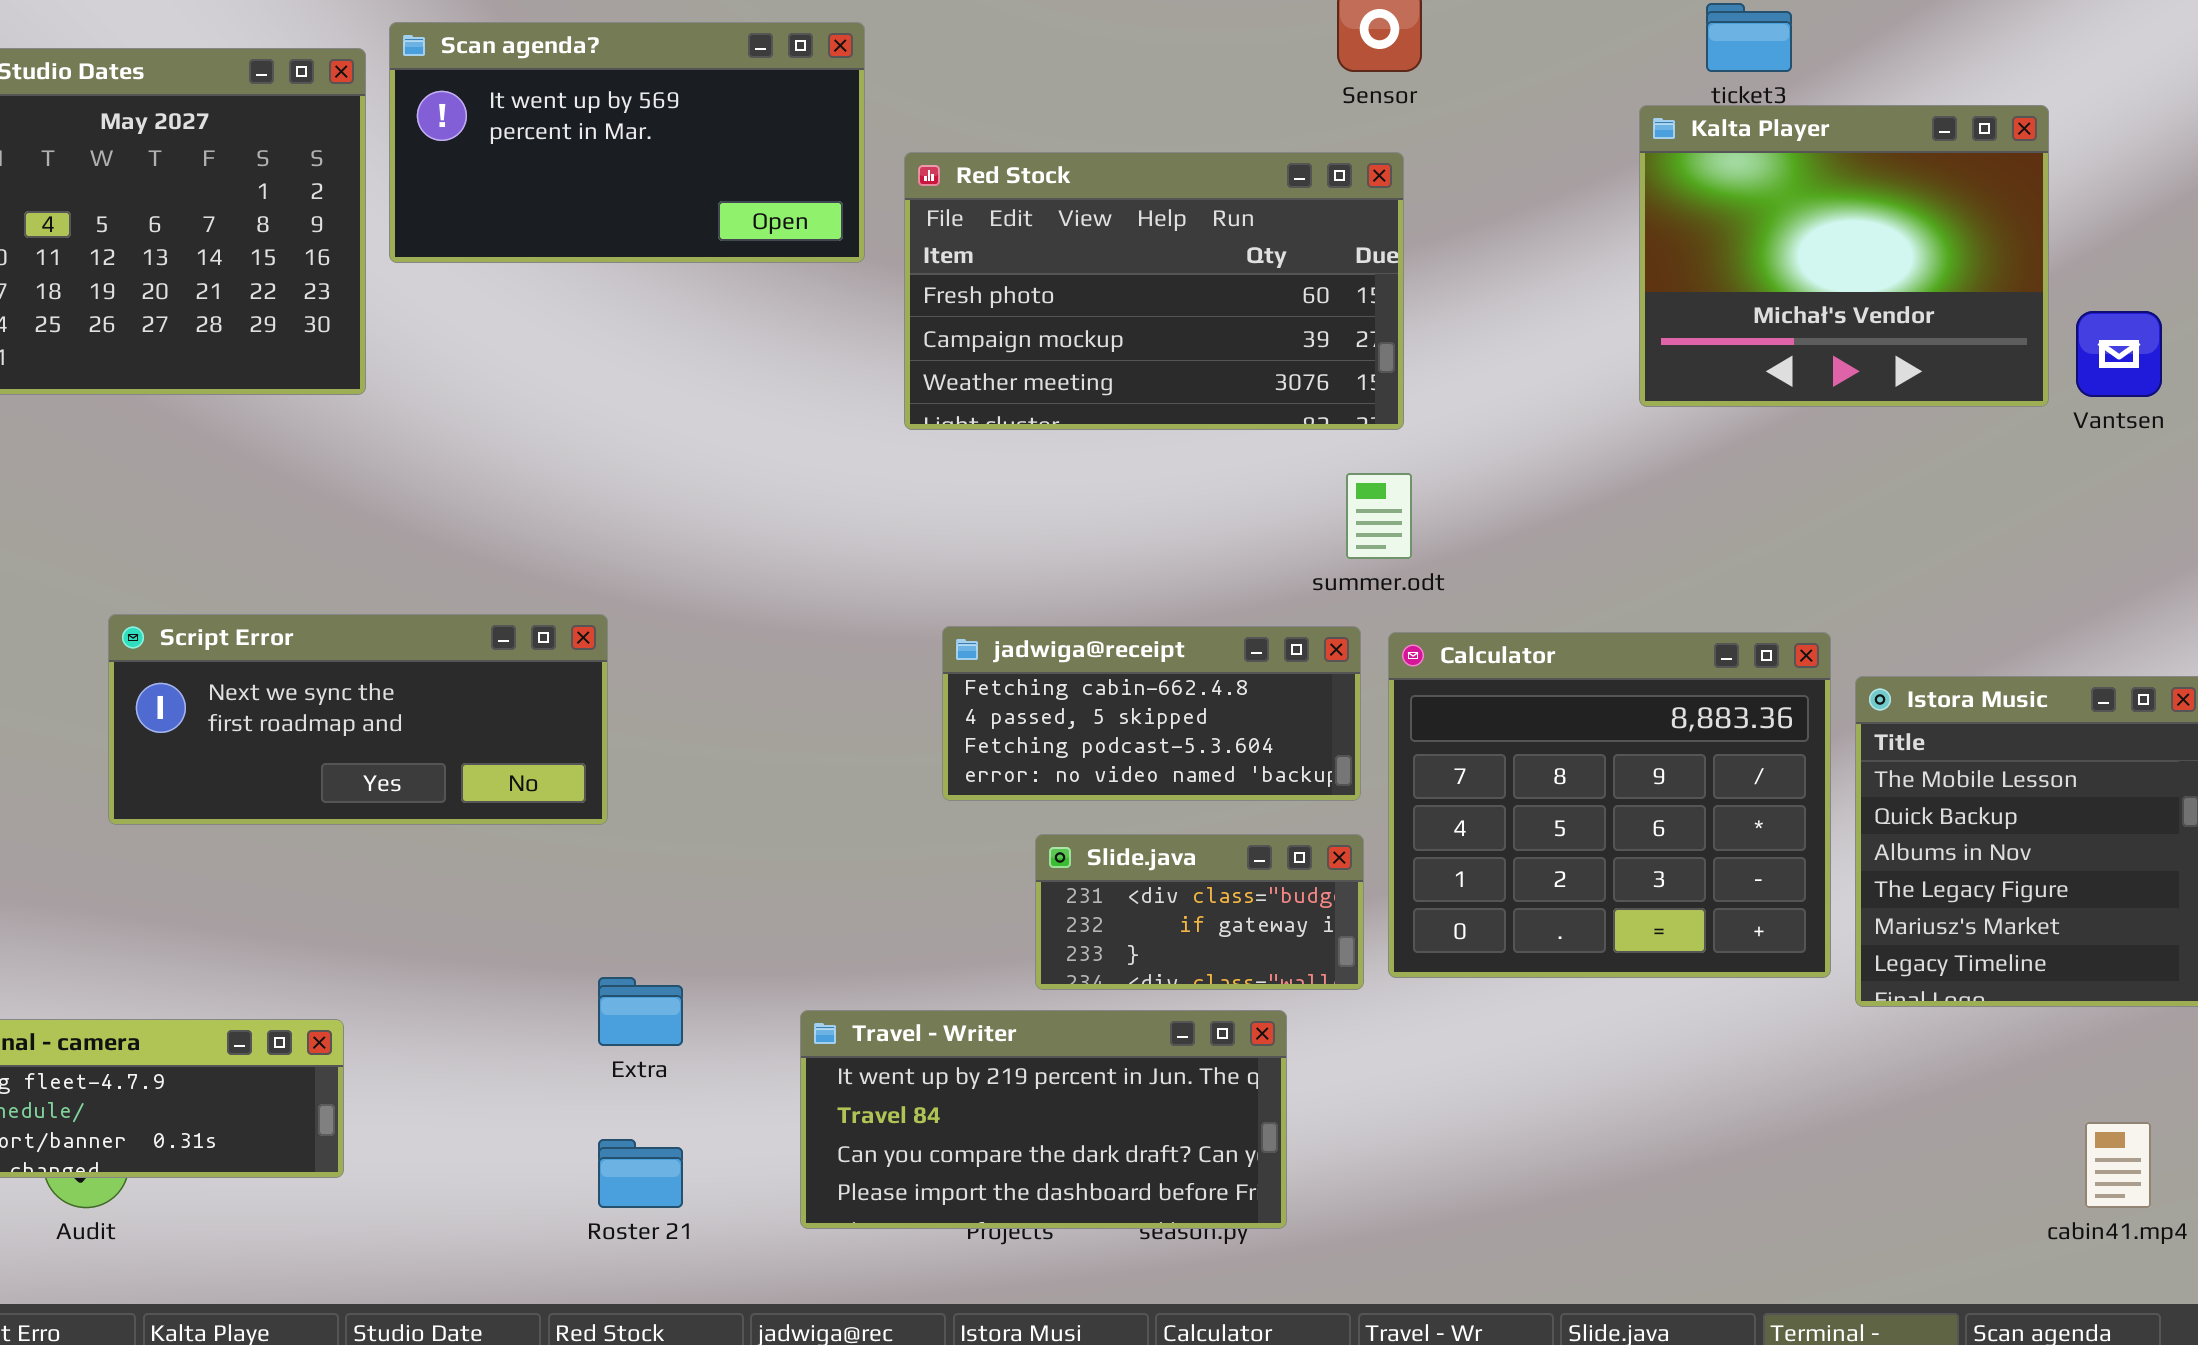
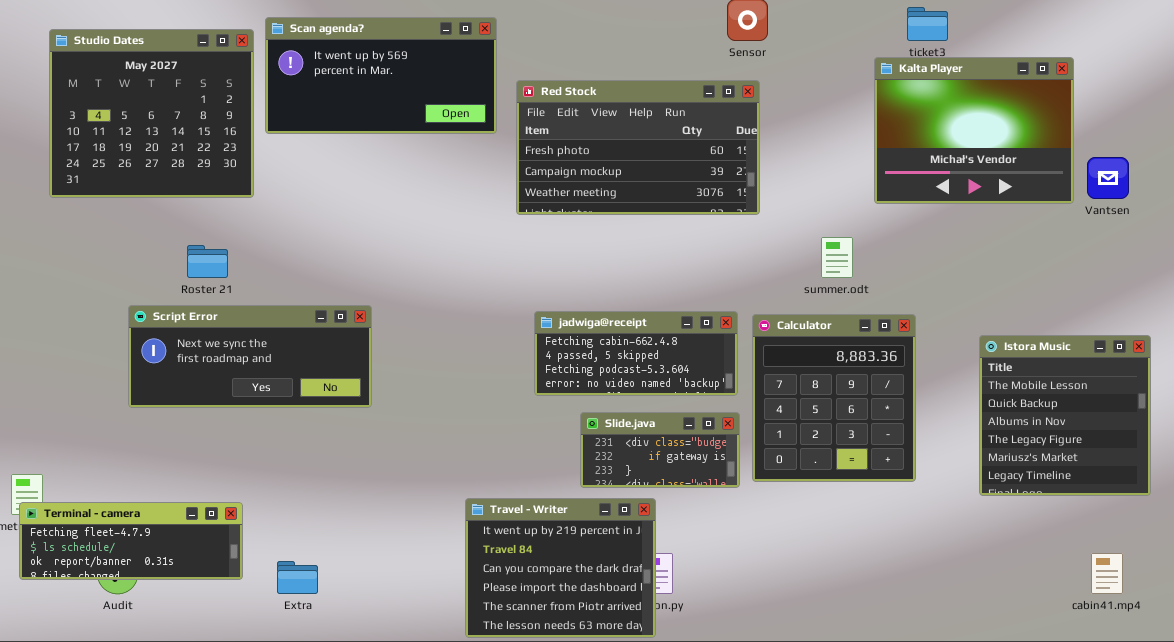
summer.odt: [1346,473,1412,559] -> [821,237,853,278], moved
Calculator: [1388,632,1831,978] -> [752,314,916,482], resized
Extra: [598,977,683,1046] -> [277,561,318,594], moved
Travel - Writer: [800,1010,1287,1229] -> [465,498,656,638], resized
Roster 21: [598,1139,683,1208] -> [187,245,228,278], moved

